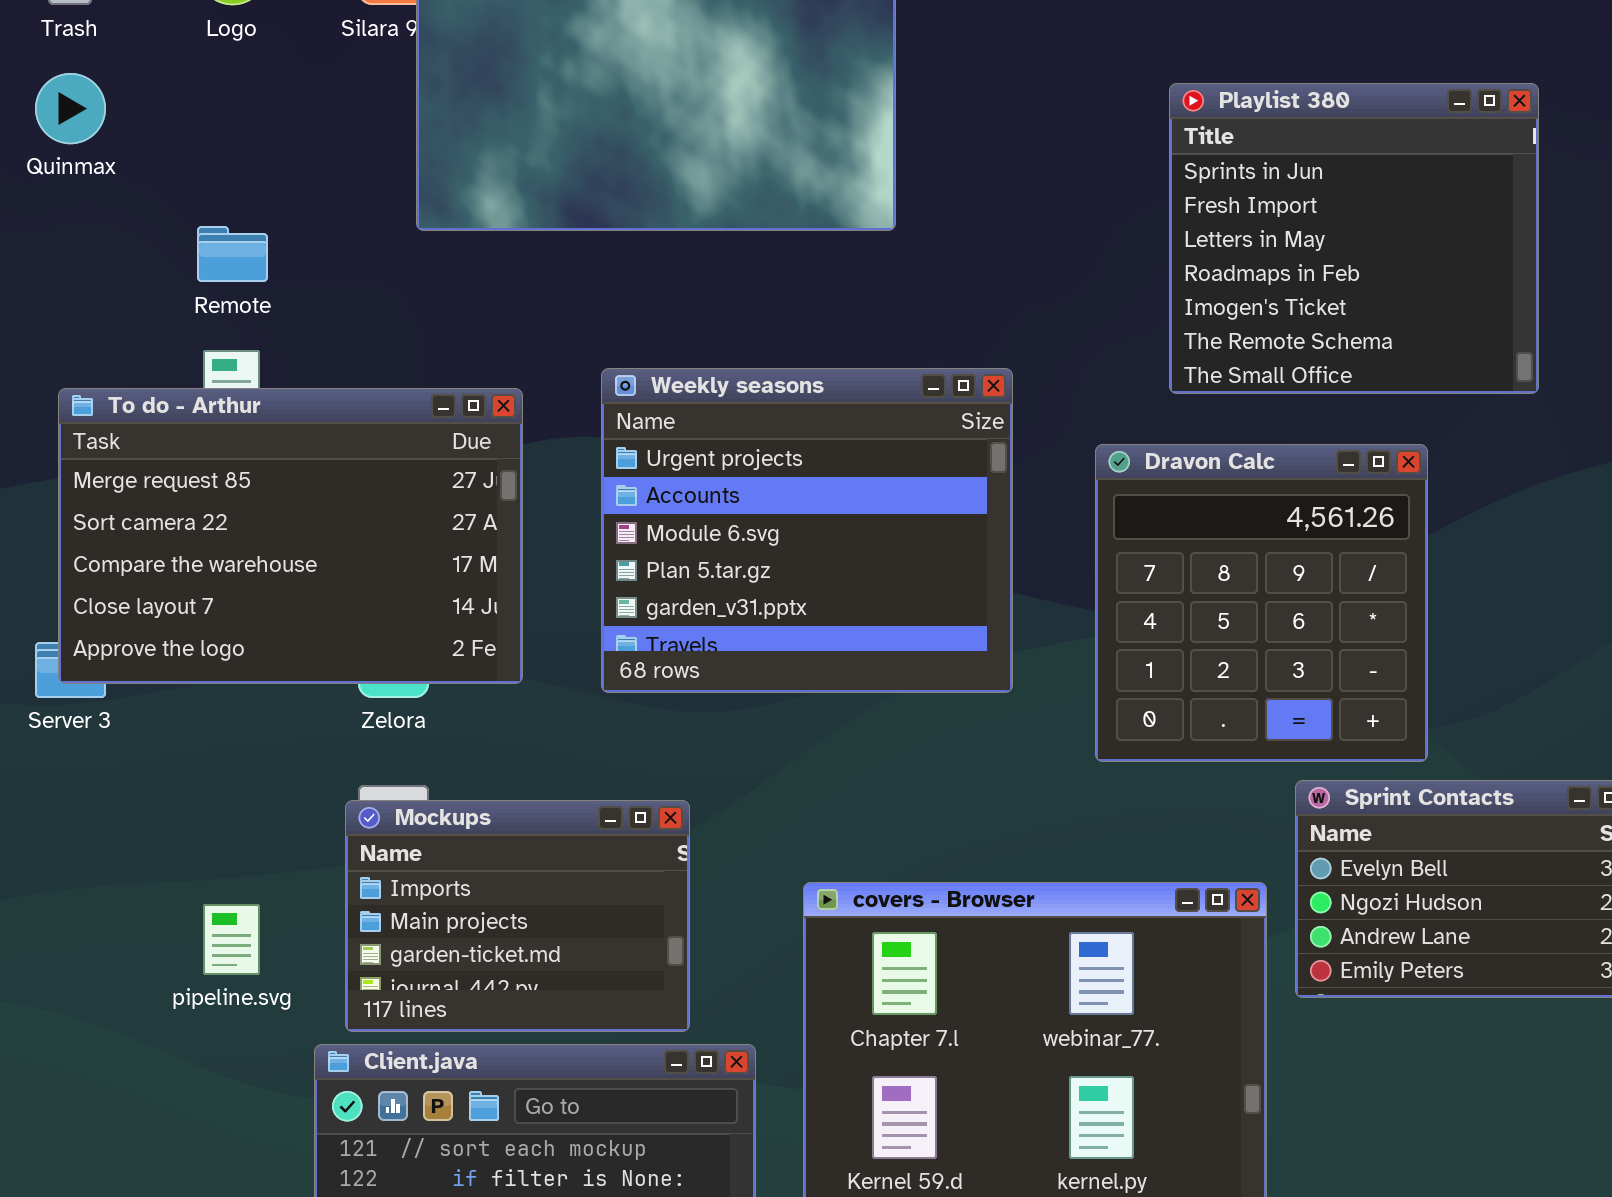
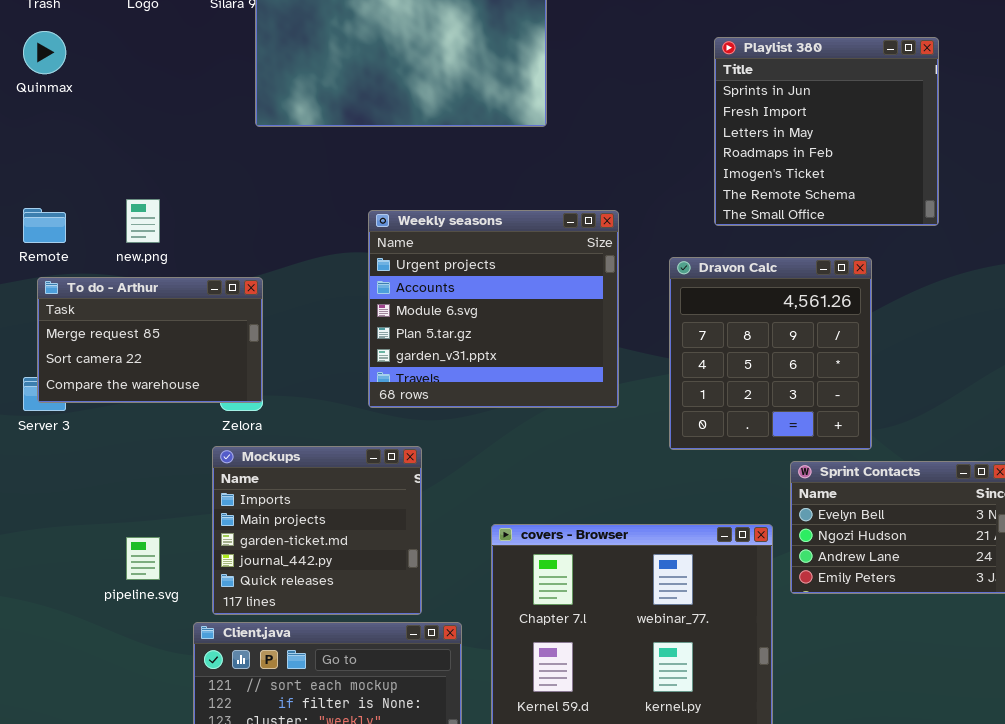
Remote: [197,226,268,282] -> [23,208,66,243], moved
To do - Arthur: [58,388,523,684] -> [37,277,263,403], resized
Mockups: [345,800,690,1032] -> [212,446,422,615], resized

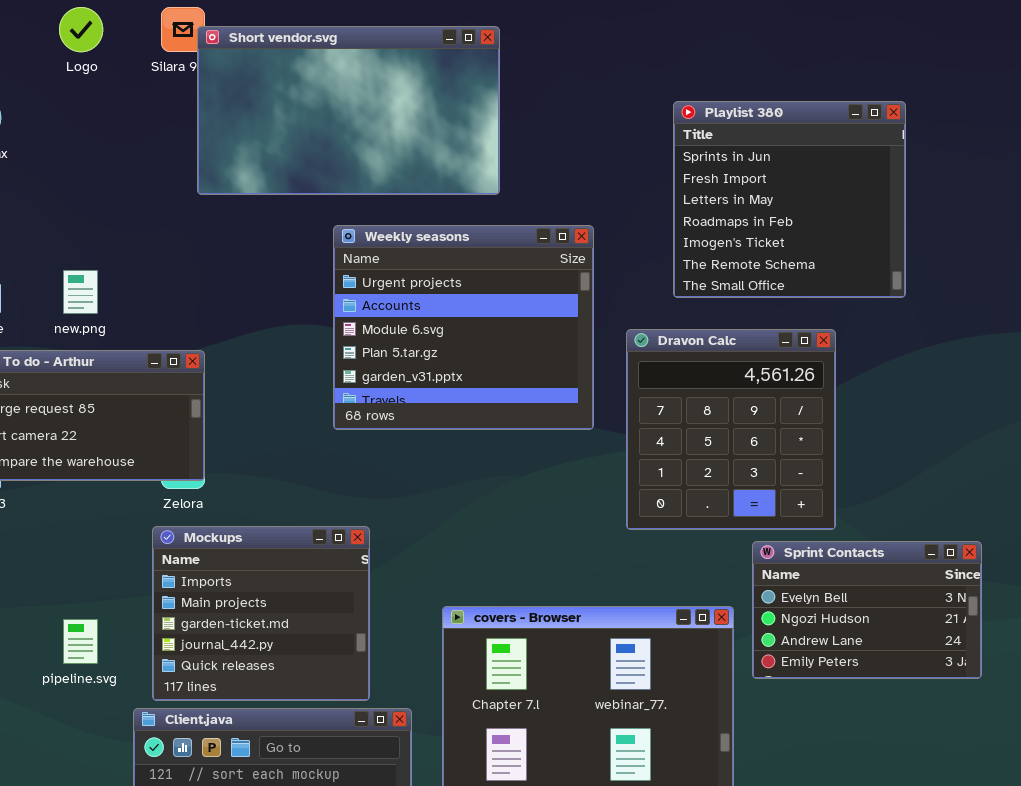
Weekly seasons: [368,210,619,408] -> [333,225,594,430], moved

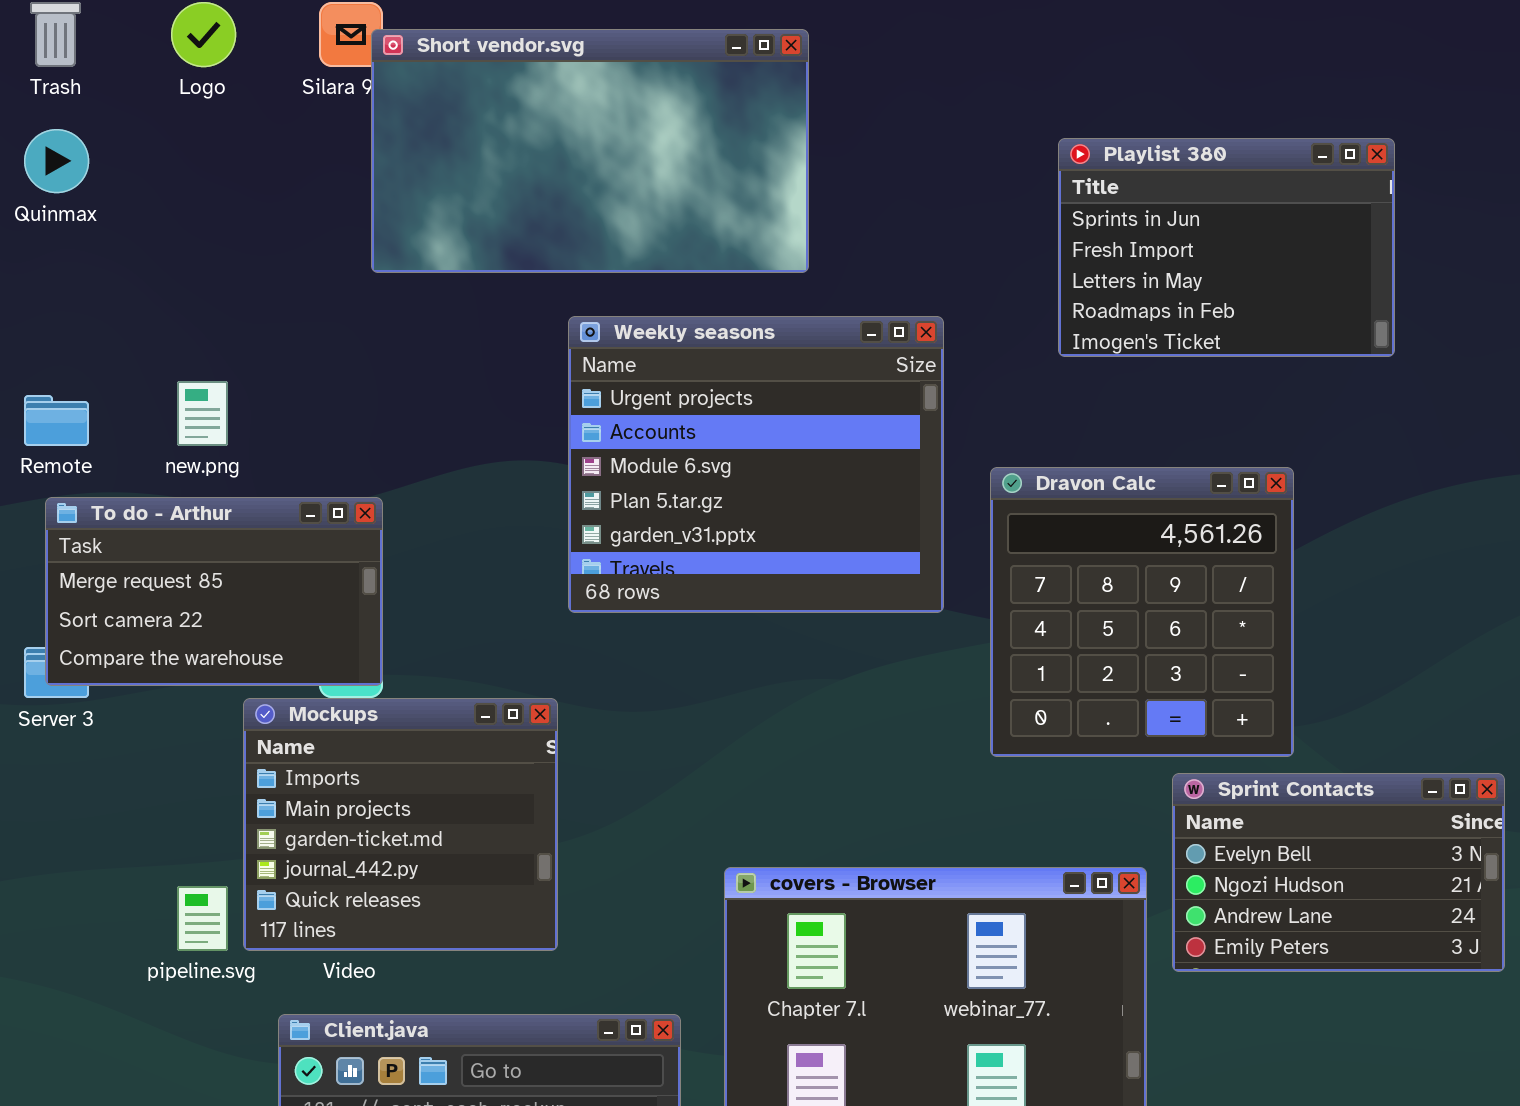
Playlist 380: [673,101,906,298] -> [1058,138,1395,357], resized
Mockups: [152,526,370,701] -> [243,698,558,951], moved

